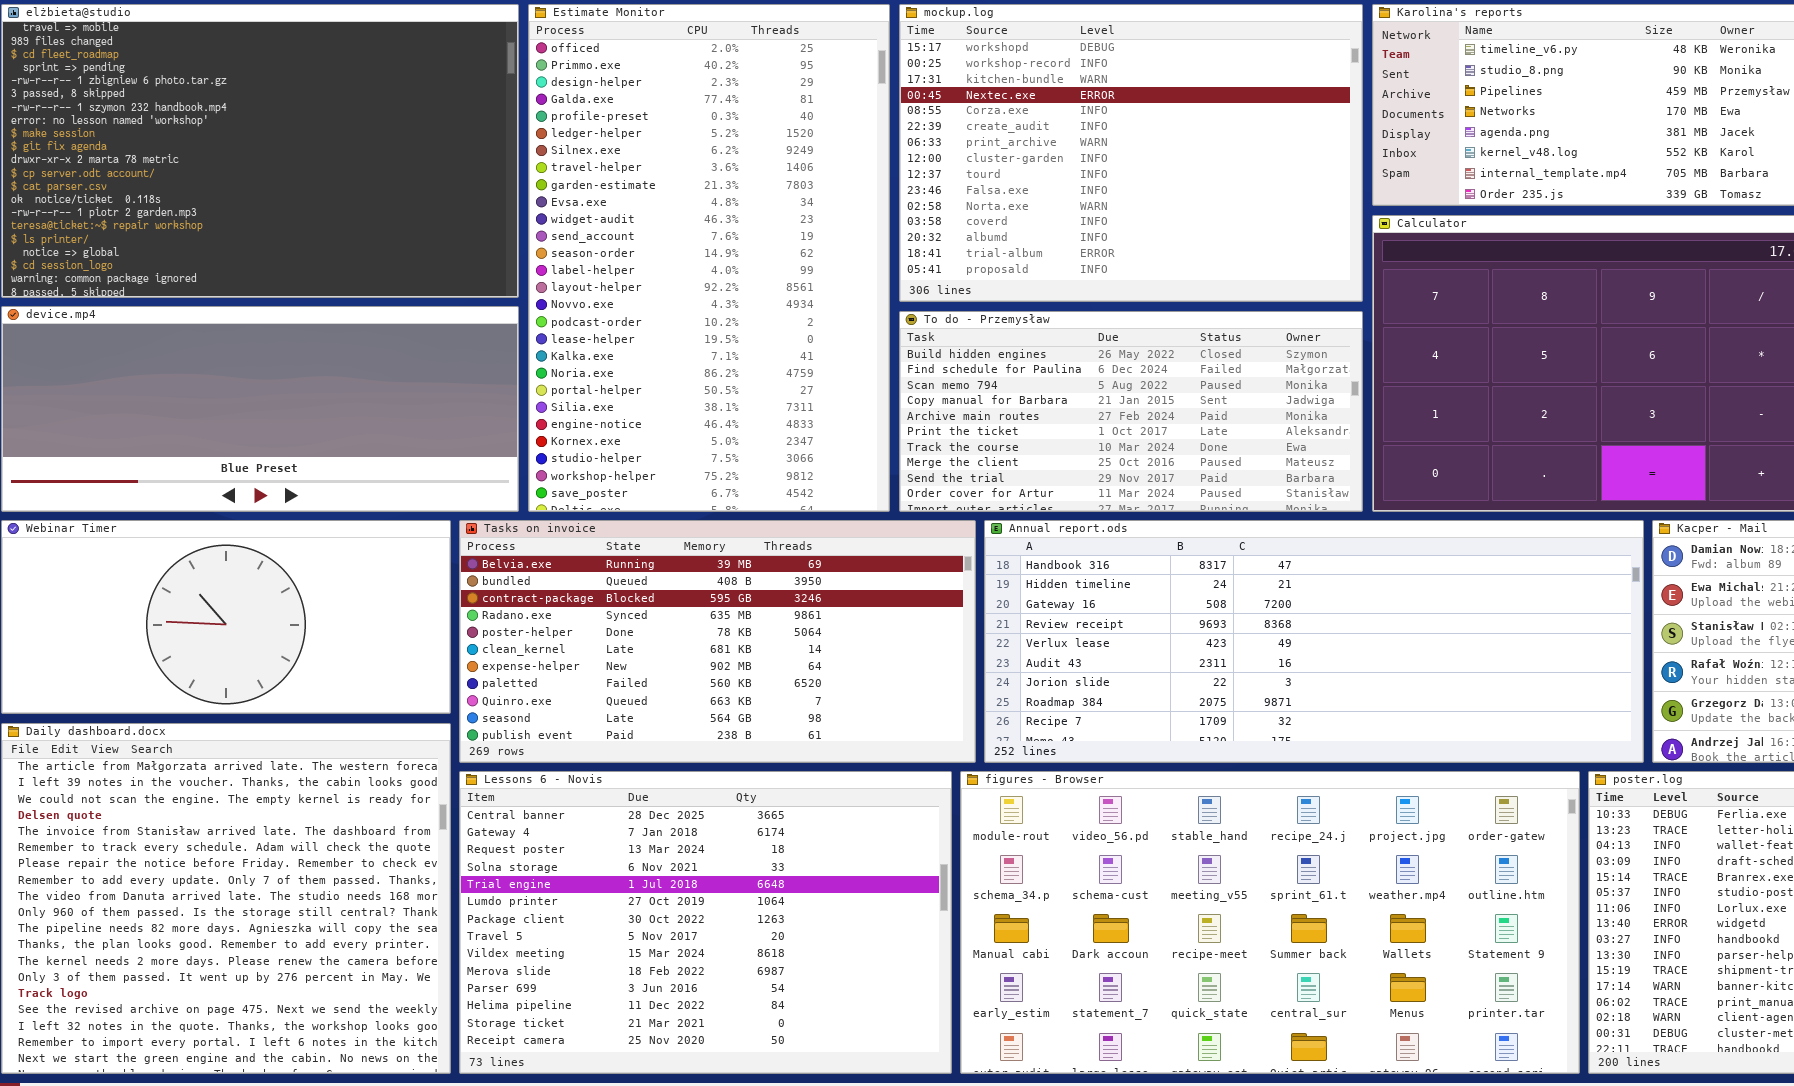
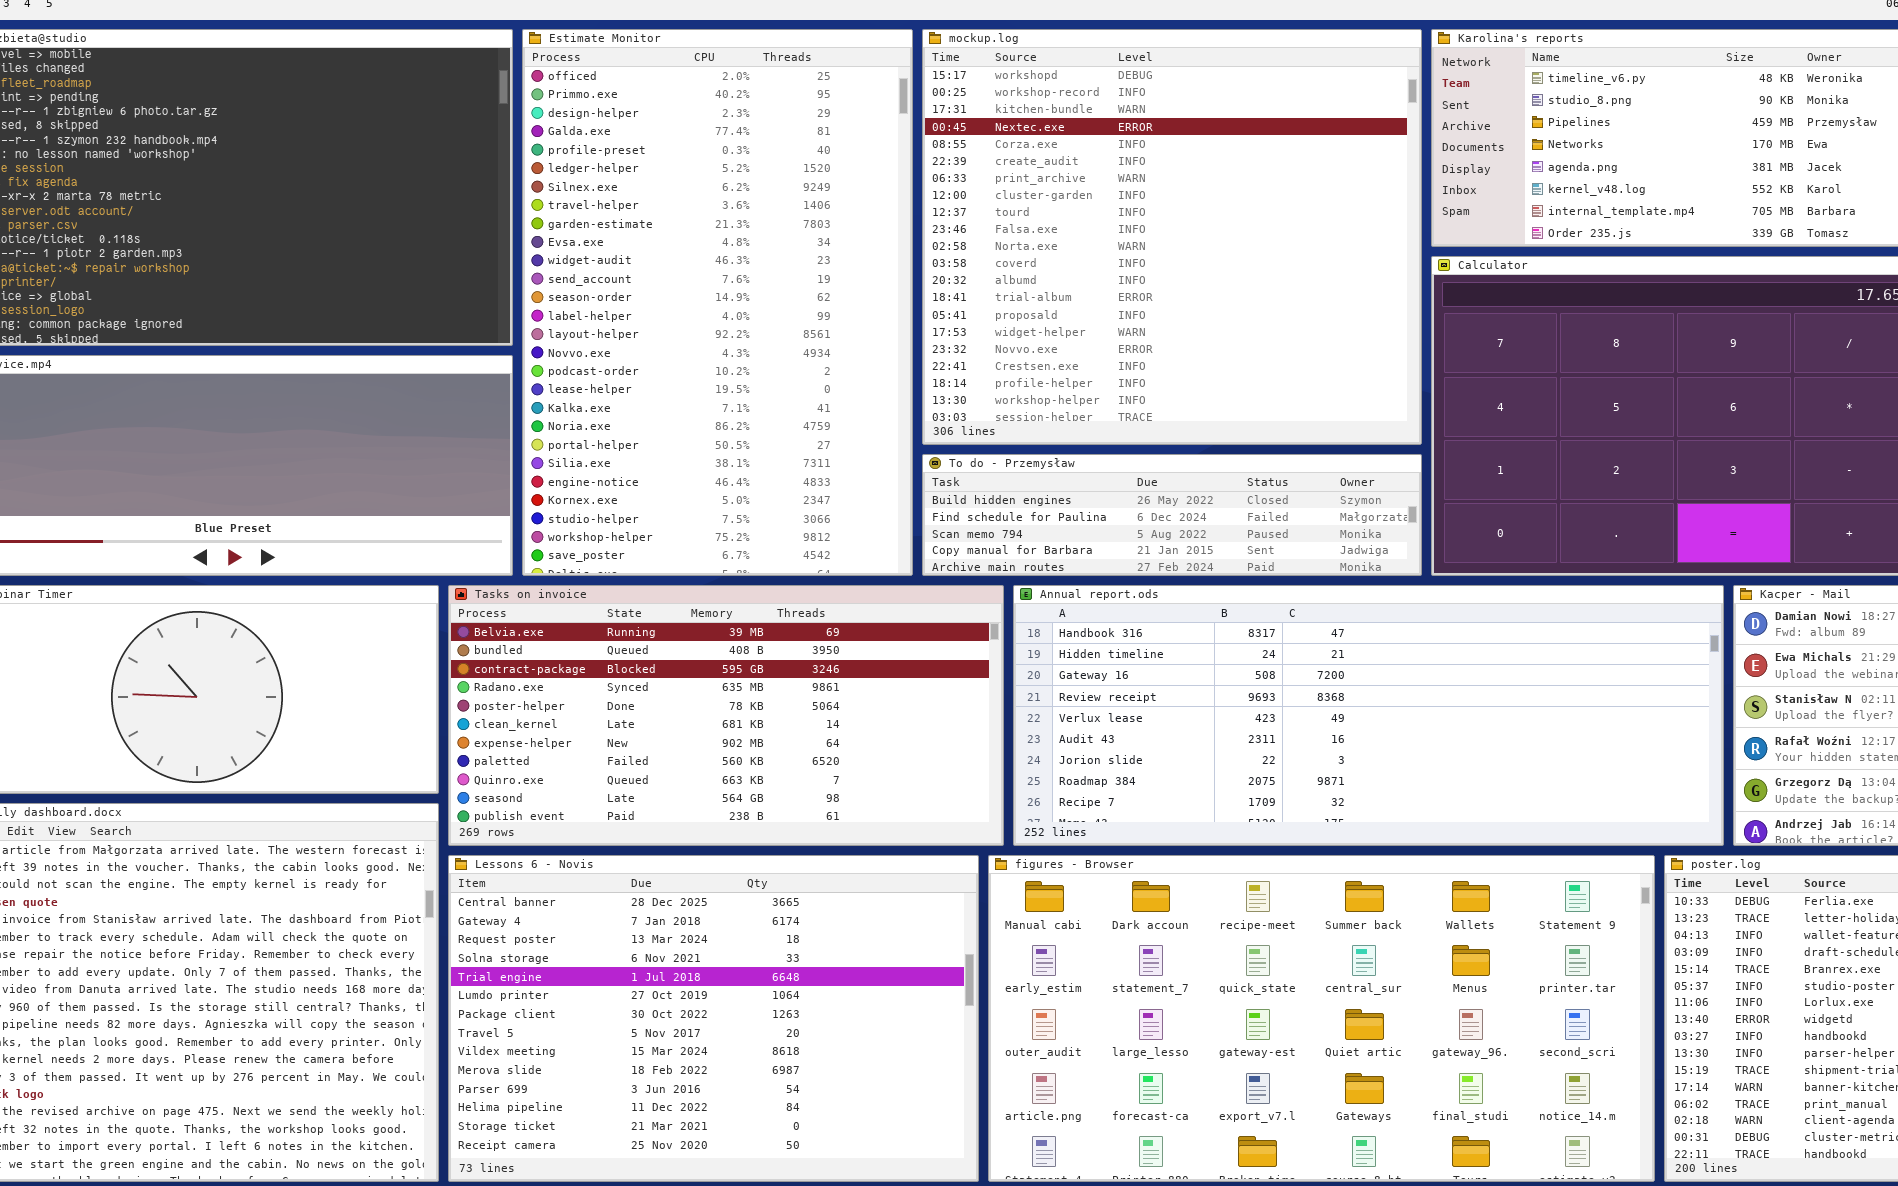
mockup.log: [899,4,1363,302] -> [922,29,1422,445], resized
To do - Przemysław: [899,311,1363,512] -> [922,454,1422,576], resized
figures - Browser: [960,771,1580,1074] -> [988,855,1655,1182], scrolled down 2 rows

